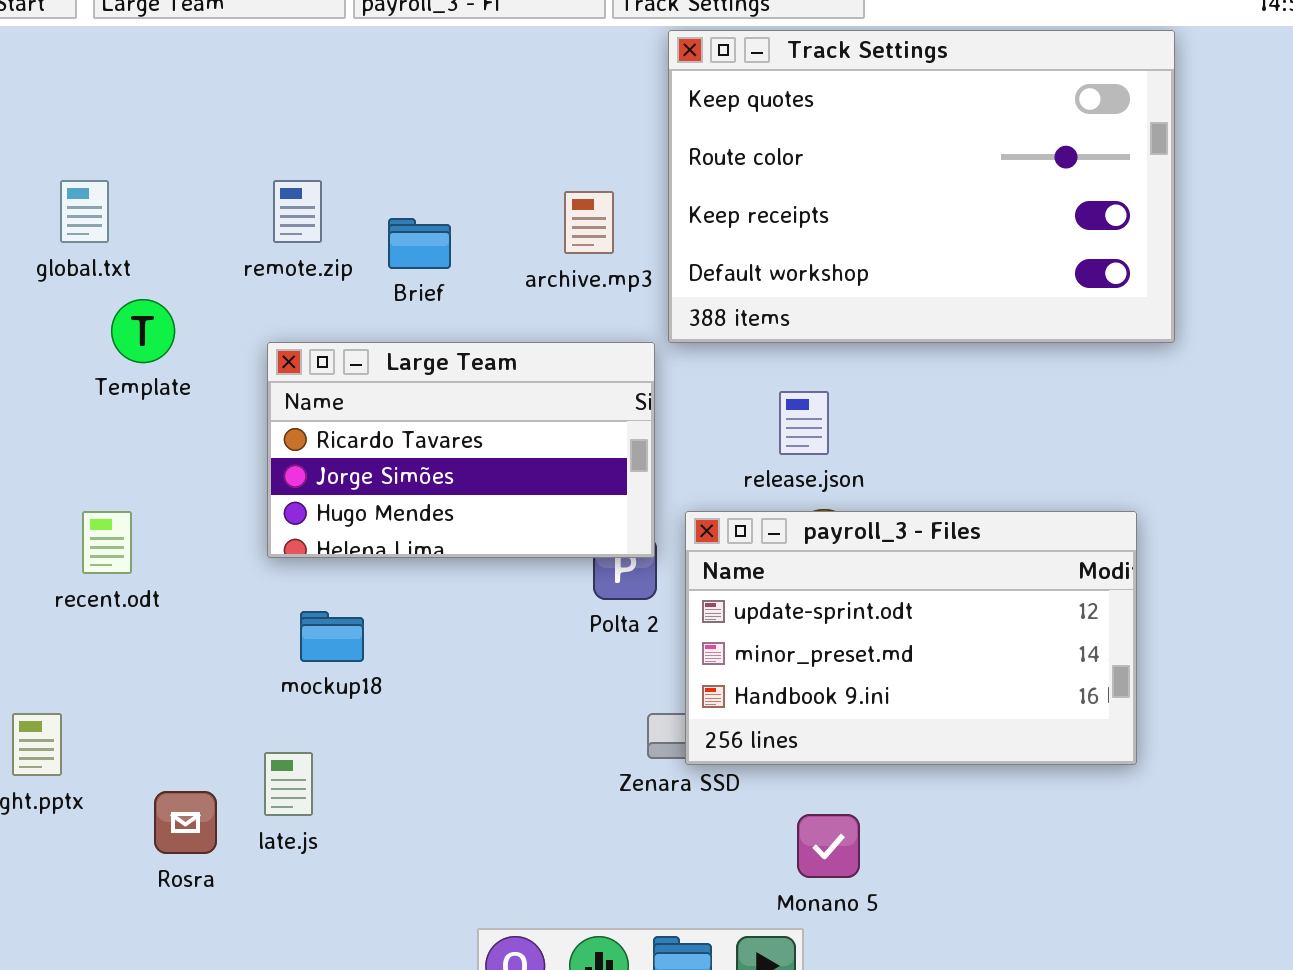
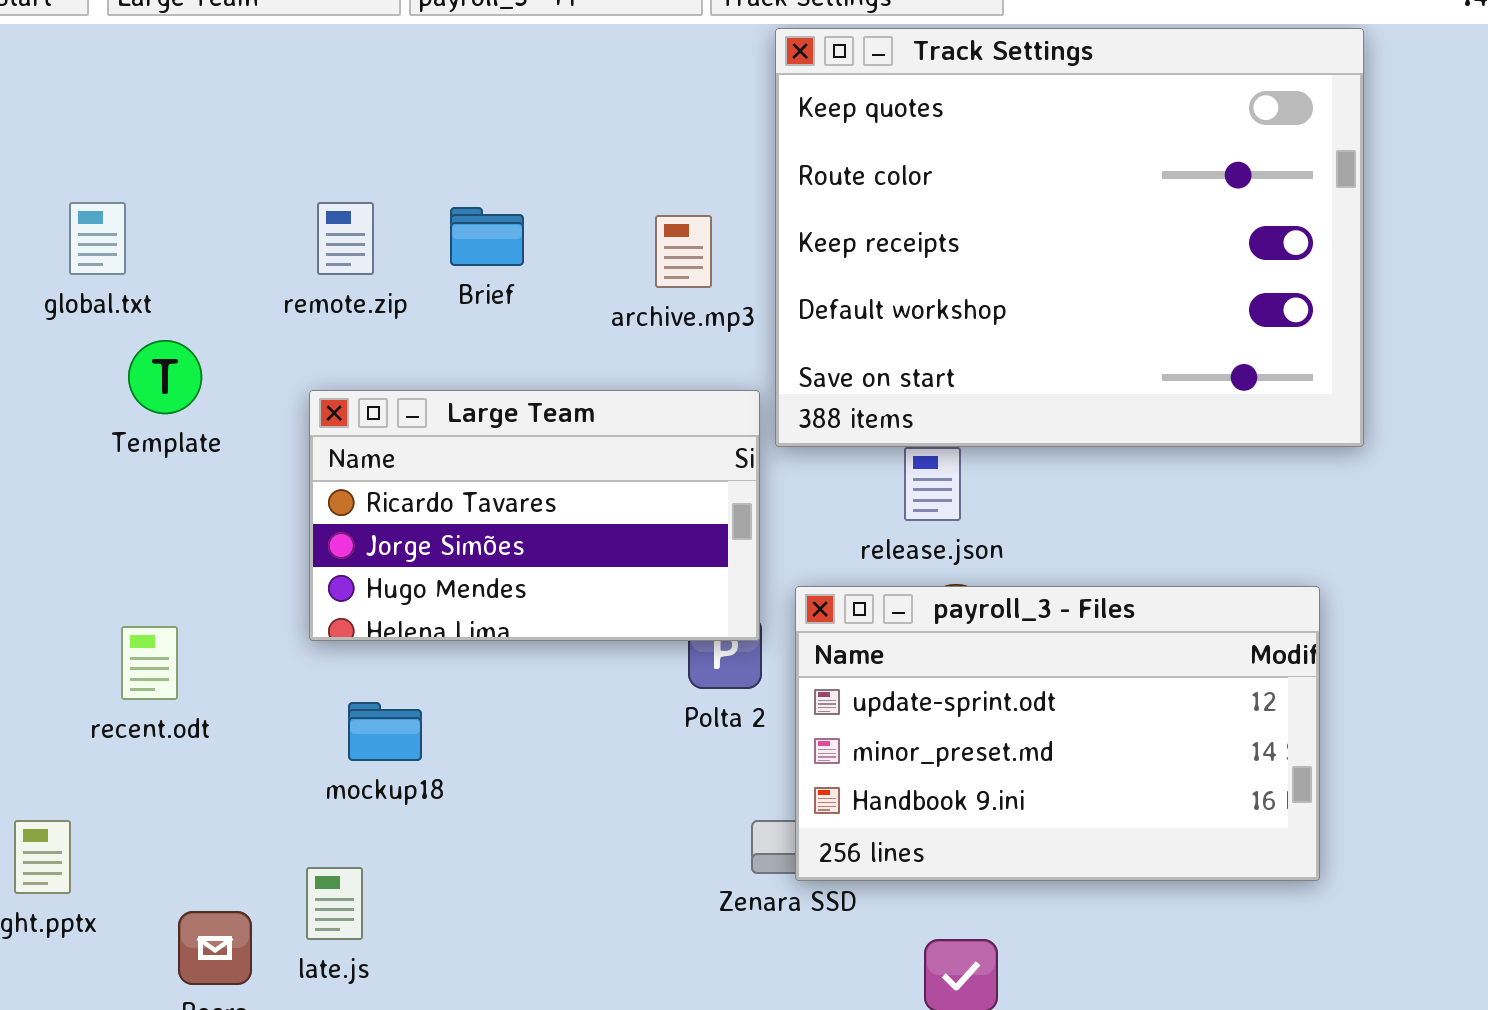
Track Settings: [668,30,1175,343] -> [775,28,1364,447], resized
Brief: [388,218,451,269] -> [450,207,524,266], moved
recent.odt: [82,511,132,574] -> [121,626,178,700], moved

